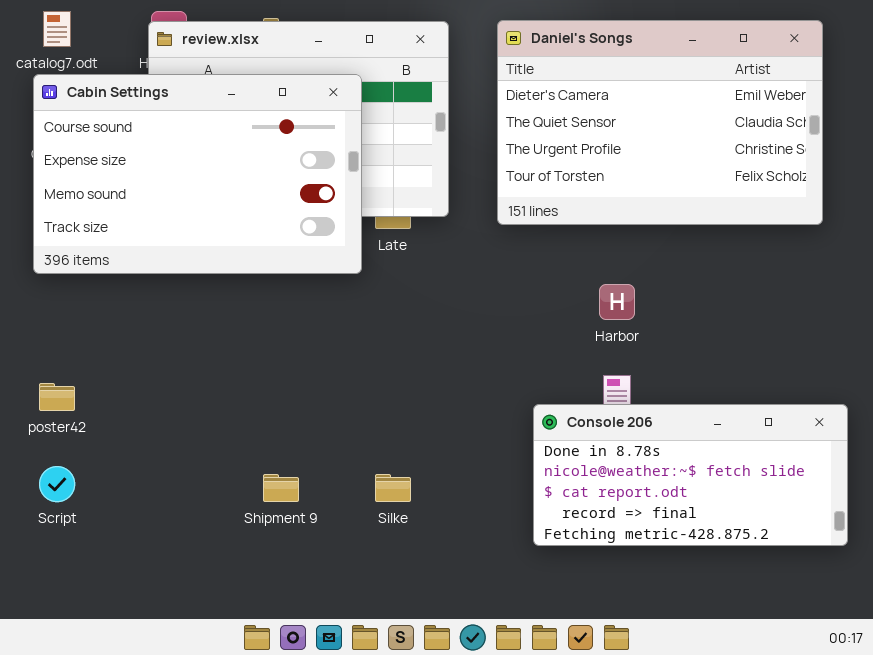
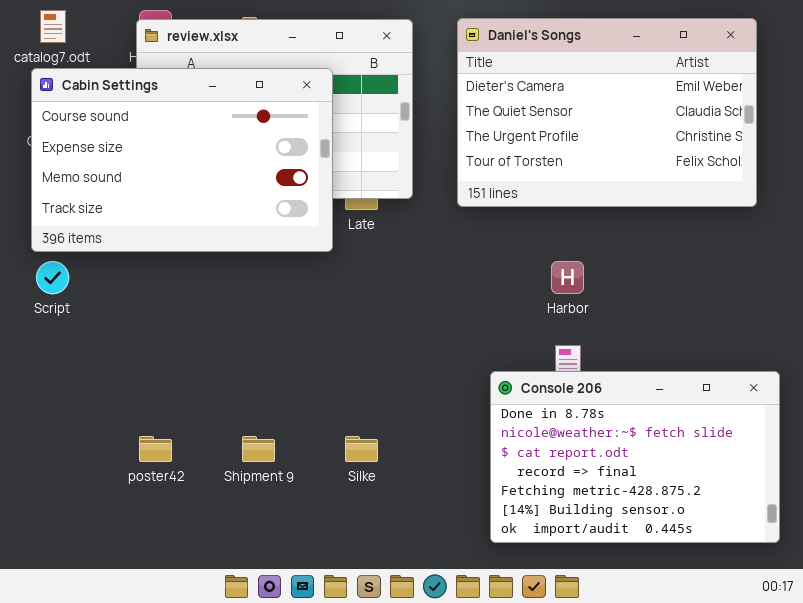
poster42: [39,383,75,411] -> [139,436,172,462], moved
Console 206: [533,404,848,546] -> [490,371,780,543], resized
Script: [39,466,75,502] -> [36,261,69,294], moved

